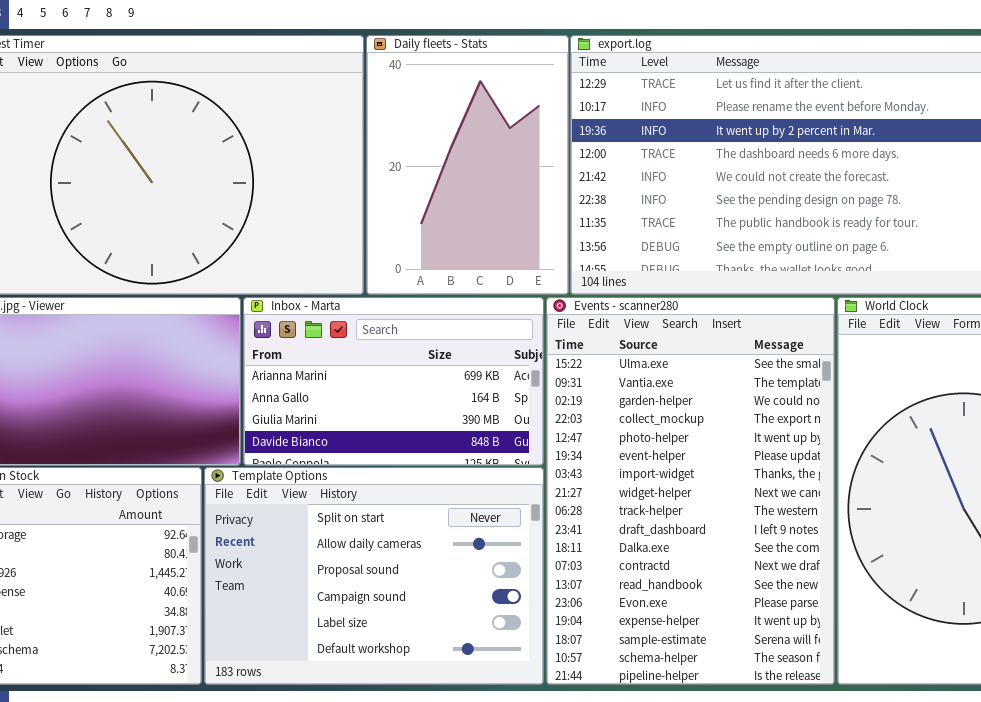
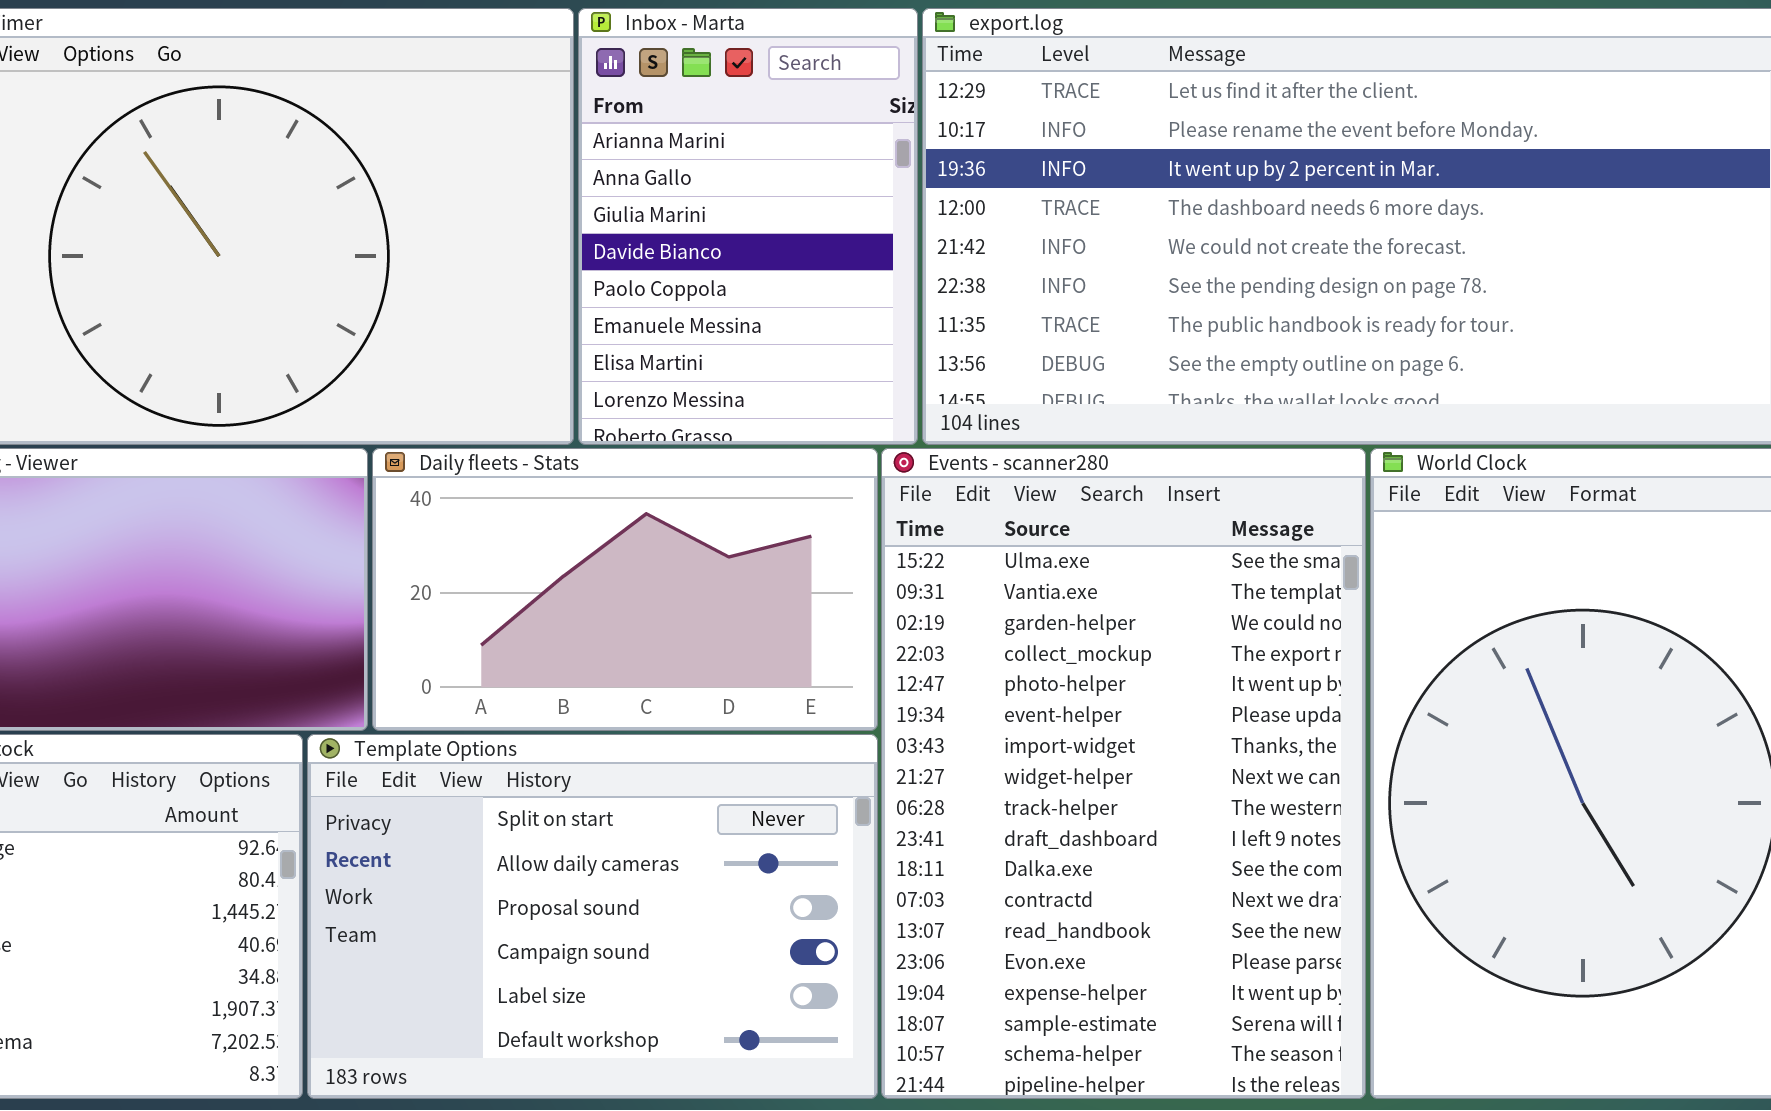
Daily fleets - Stats: [366,35,569,295] -> [372,448,878,731], moved, resized
Inbox - Marta: [243,297,544,466] -> [578,8,918,445], moved, resized

